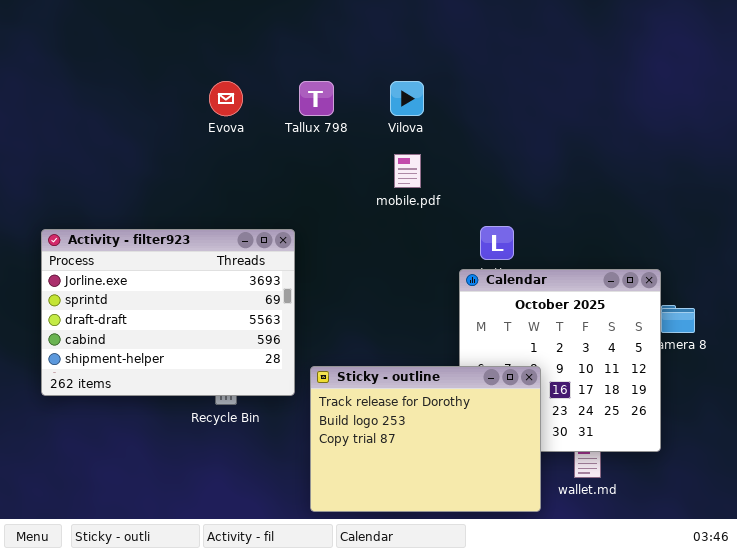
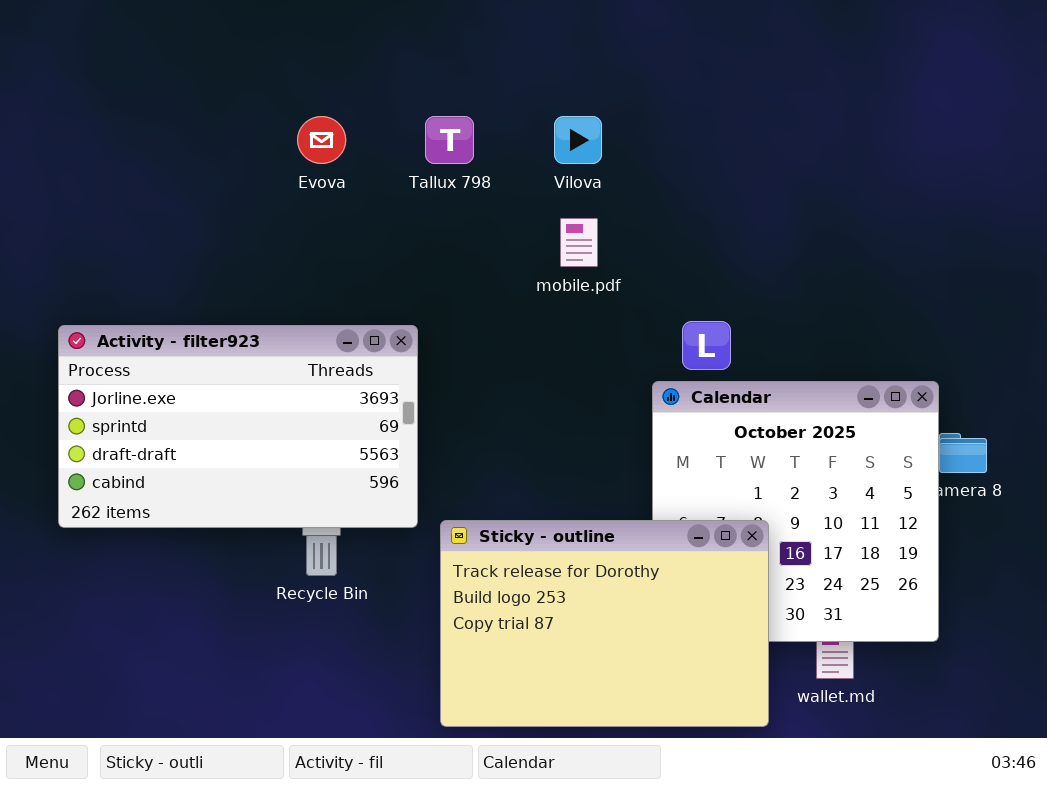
Activity - filter923: [41,229,295,396] -> [58,325,418,528], resized

